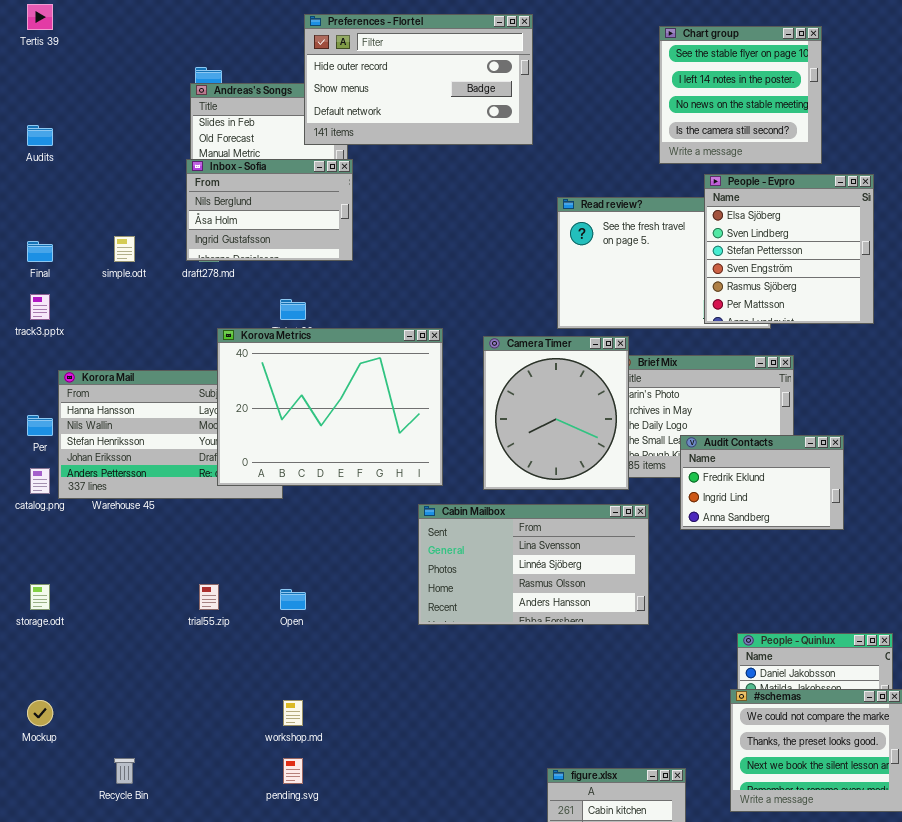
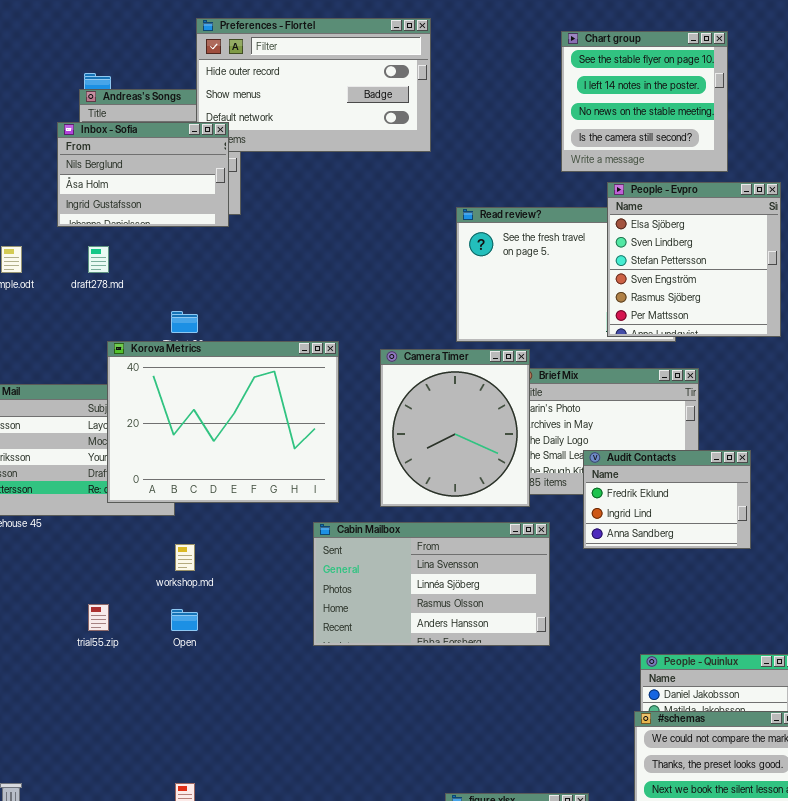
Inbox - Sofia: [186,159,353,261] -> [57,122,229,227], moved
workshop.md: [283,700,303,726] -> [175,544,195,571], moved

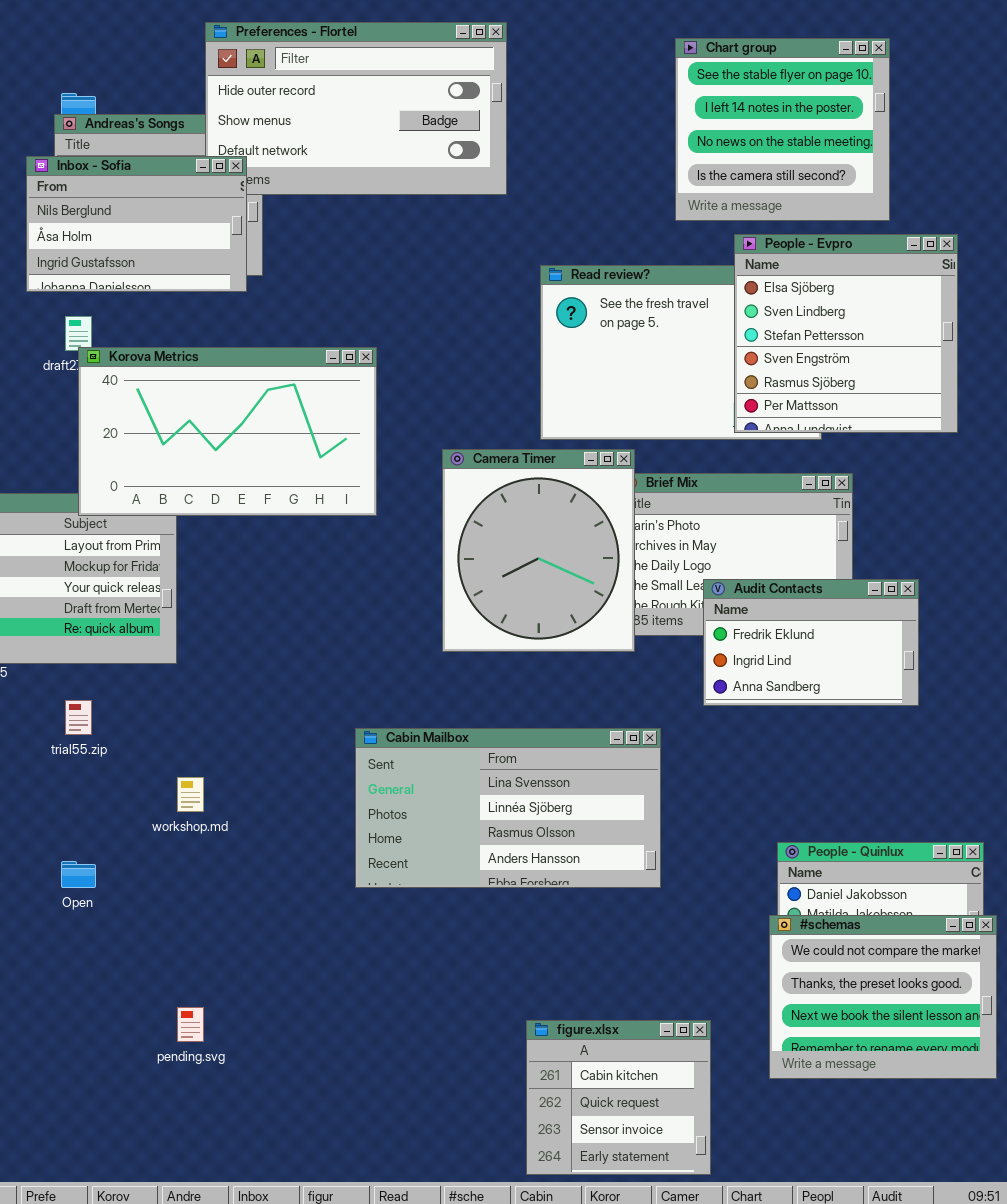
Korova Metrics: [107,341,339,503] -> [78,347,377,516], moved, resized
Cabin Mailbox: [313,522,550,646] -> [355,728,661,888], moved
workshop.md: [175,544,195,571] -> [177,777,204,812], moved
trial55.zip: [88,604,109,631] -> [65,700,92,735], moved
Open: [171,609,198,631] -> [61,861,96,888], moved

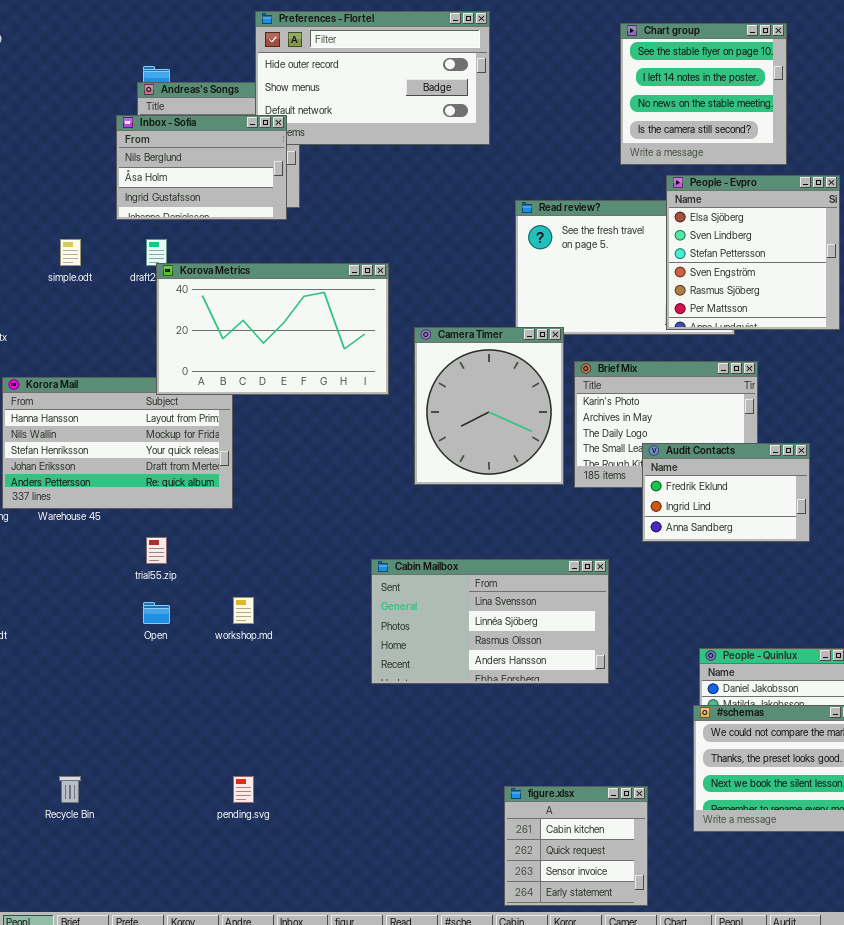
Camera Timer: [442,449,635,652] -> [414,327,564,485], moved
Open: [61,861,96,888] -> [143,602,170,624], moved

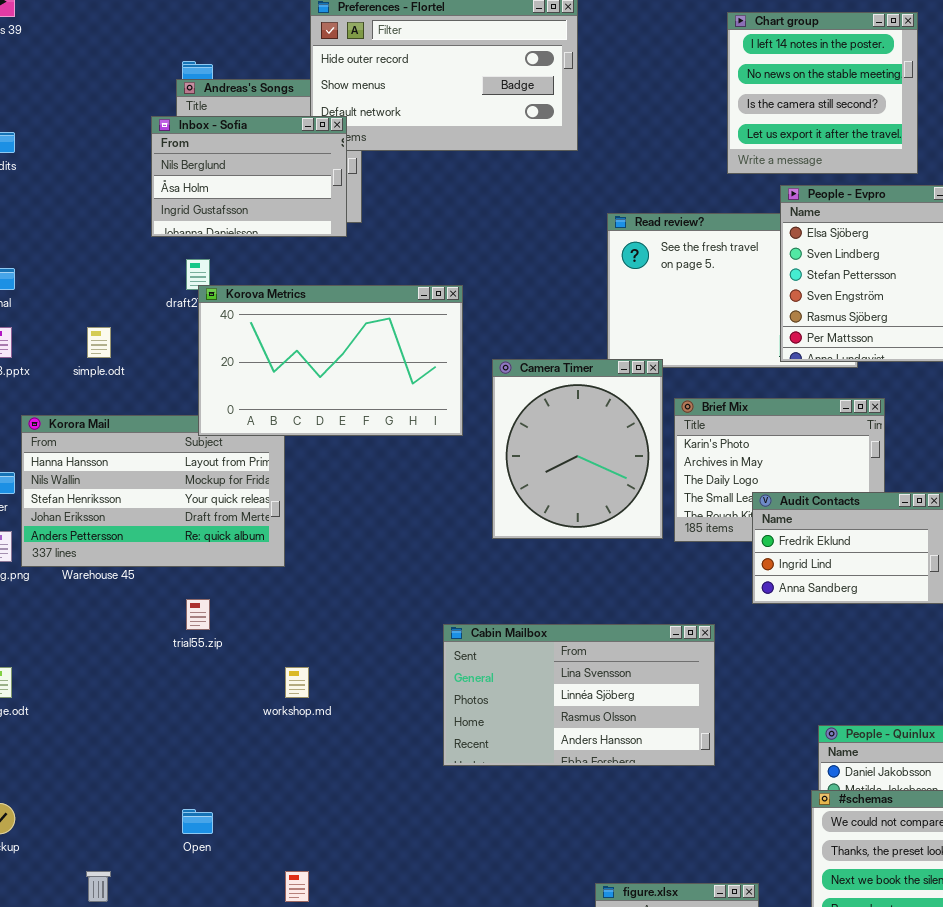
Chart group: [620,23,787,165] -> [727,12,918,174], scrolled down 1 row
simple.odt: [60,239,81,266] -> [87,327,111,358], moved
Open: [143,602,170,624] -> [182,809,213,834], moved

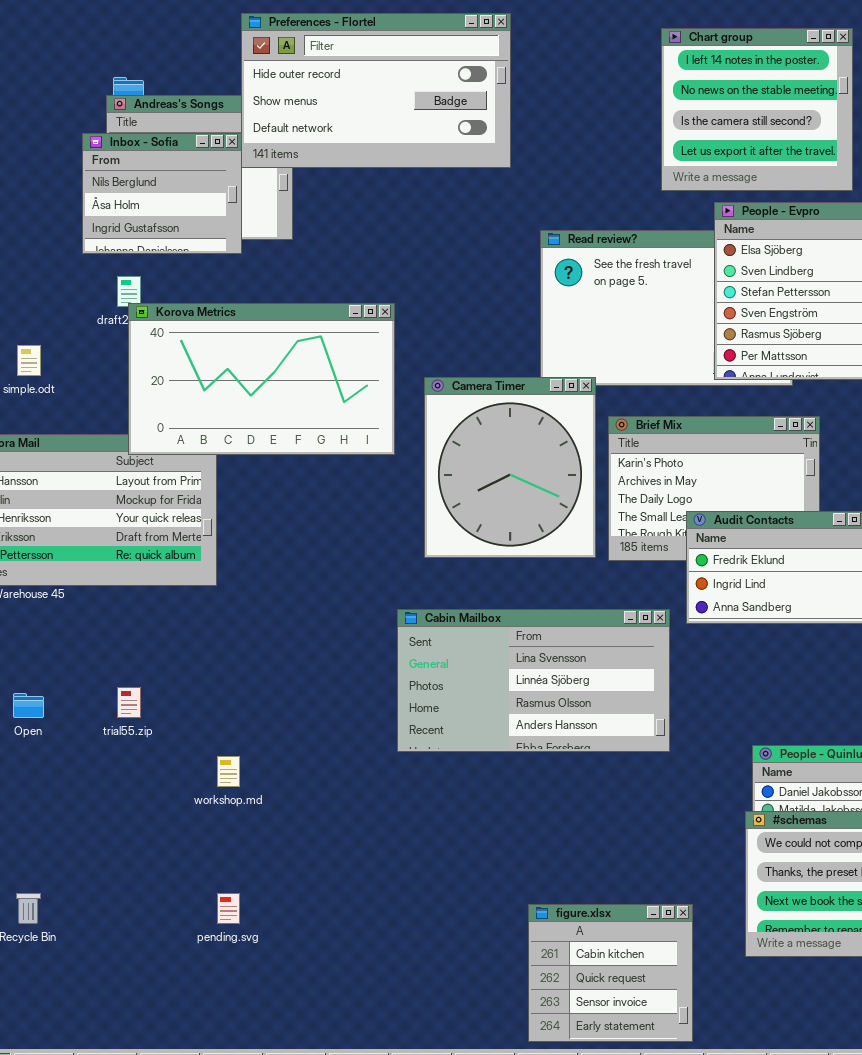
Inbox - Sofia: [151,116,347,237] -> [82,133,242,254], resized
trial55.zip: [186,599,210,630] -> [117,687,141,718], moved
Cabin Mailbox: [443,624,715,766] -> [397,609,670,752], moved
workshop.md: [285,667,309,698] -> [217,756,240,787], moved
Open: [182,809,213,834] -> [13,693,44,718], moved

